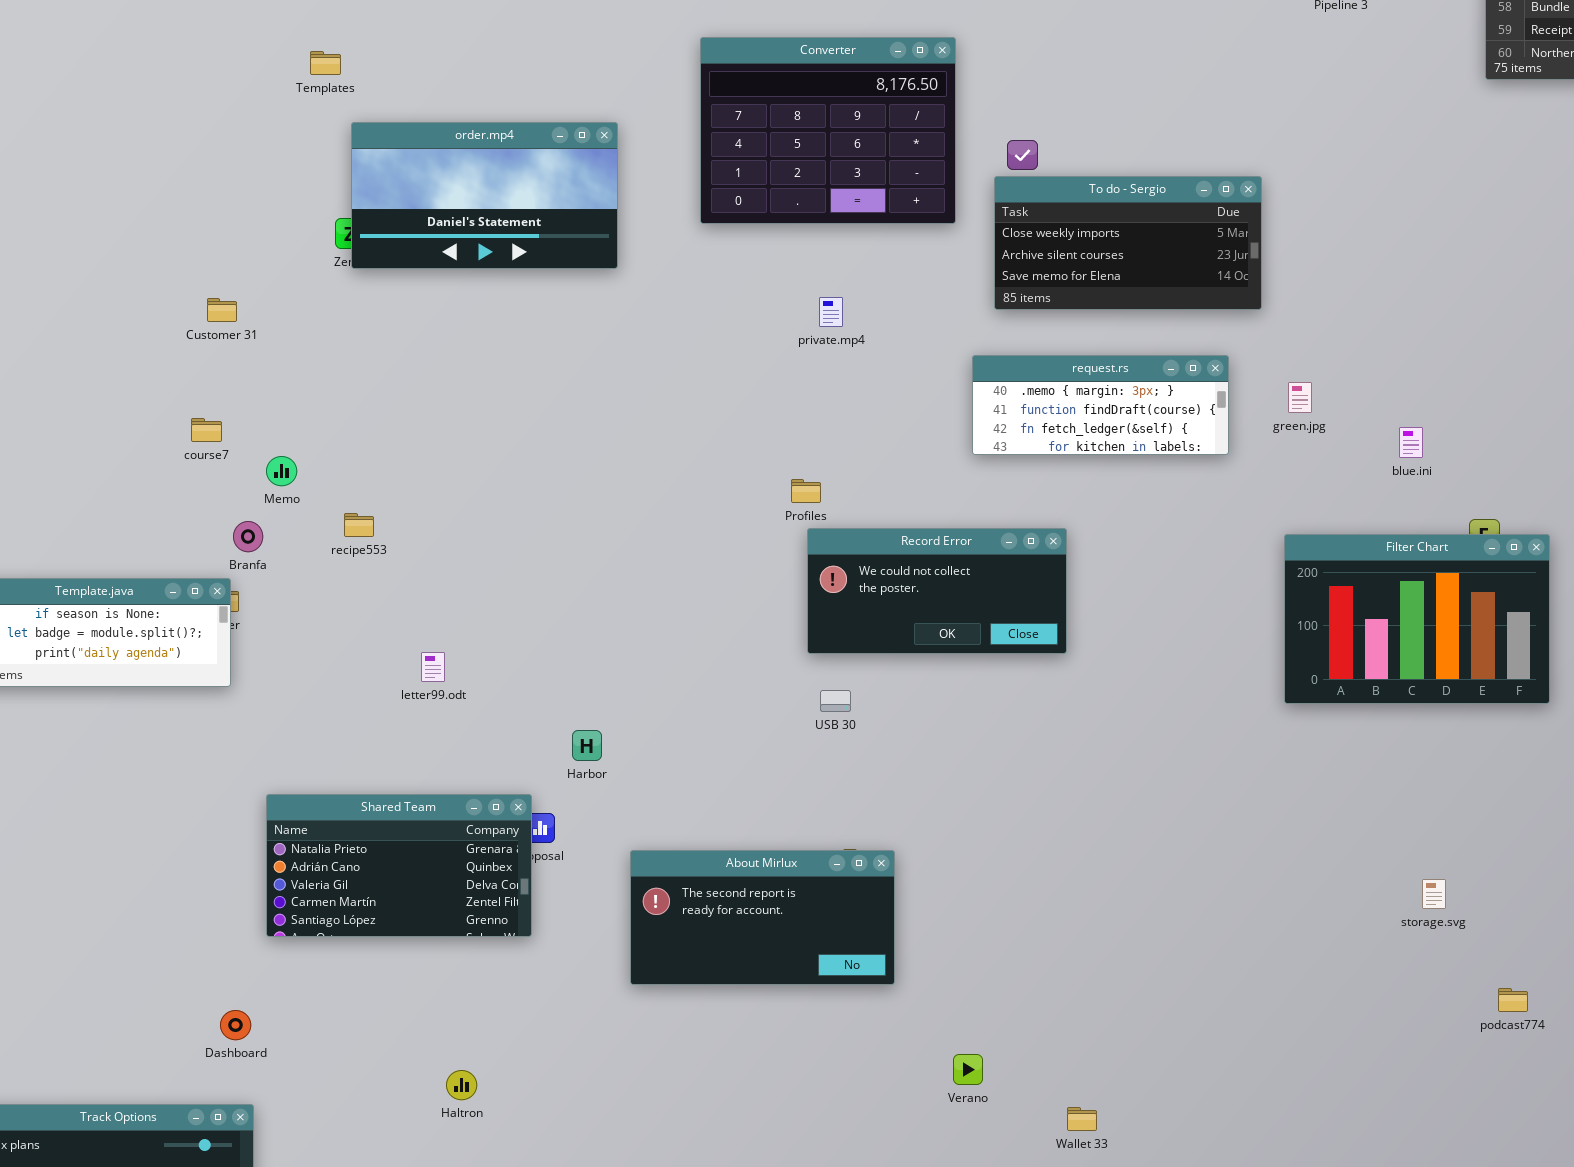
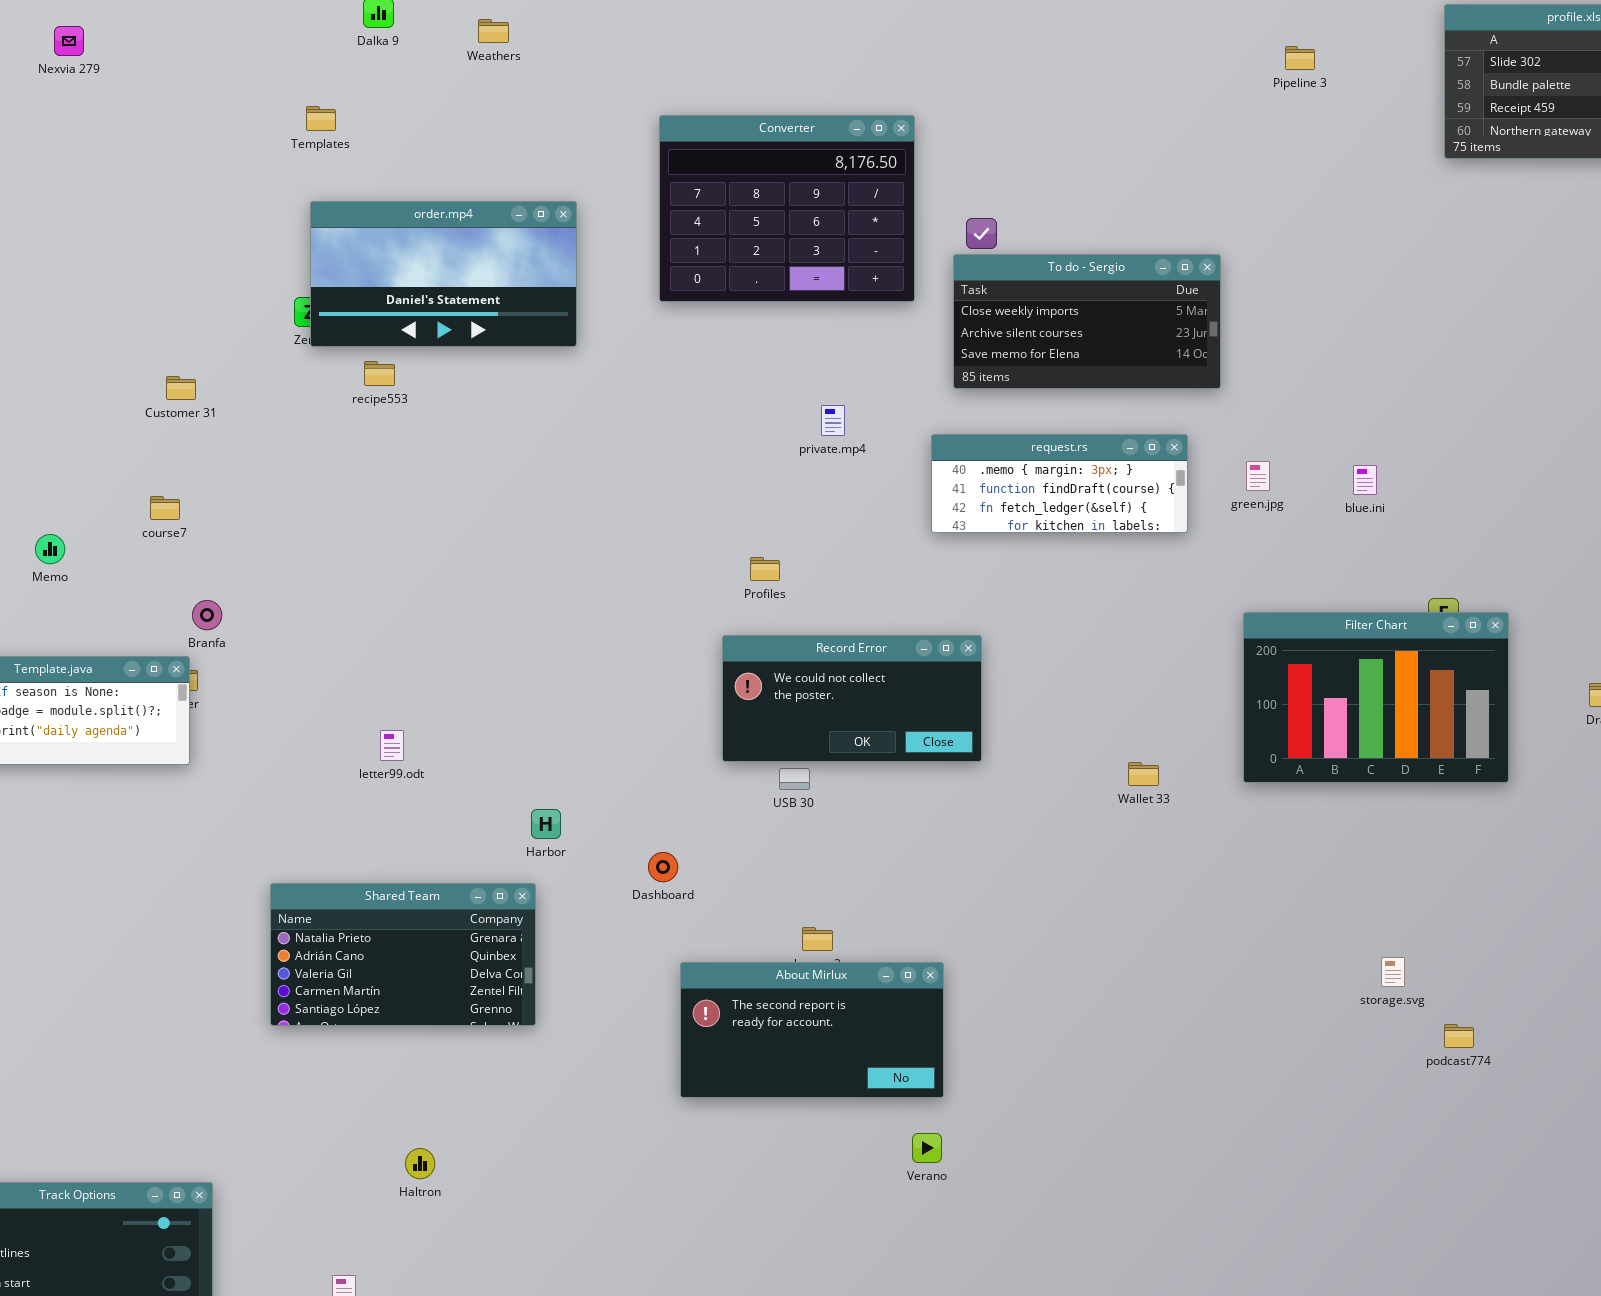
Templates: [310,51,341,75] -> [306,106,336,131], moved
private.mp4: [819,297,843,327] -> [821,405,845,436], moved
blue.ini: [1399,427,1423,458] -> [1353,465,1377,495], moved
Memo: [266,456,297,486] -> [35,534,65,564], moved
recipe553: [344,513,374,537] -> [364,361,395,386], moved
Record Error: [807,528,1067,654] -> [722,635,982,762], moved
Shared Team: [266,794,532,937] -> [270,883,536,1026], moved
About Mirlux: [630,850,895,985] -> [680,962,944,1098], moved
podcast774: [1498,988,1528,1012] -> [1444,1024,1474,1048], moved
Dashboard: [220,1010,251,1040] -> [648,852,678,882], moved
Wallet 33: [1067,1107,1097,1131] -> [1128,762,1159,786], moved

